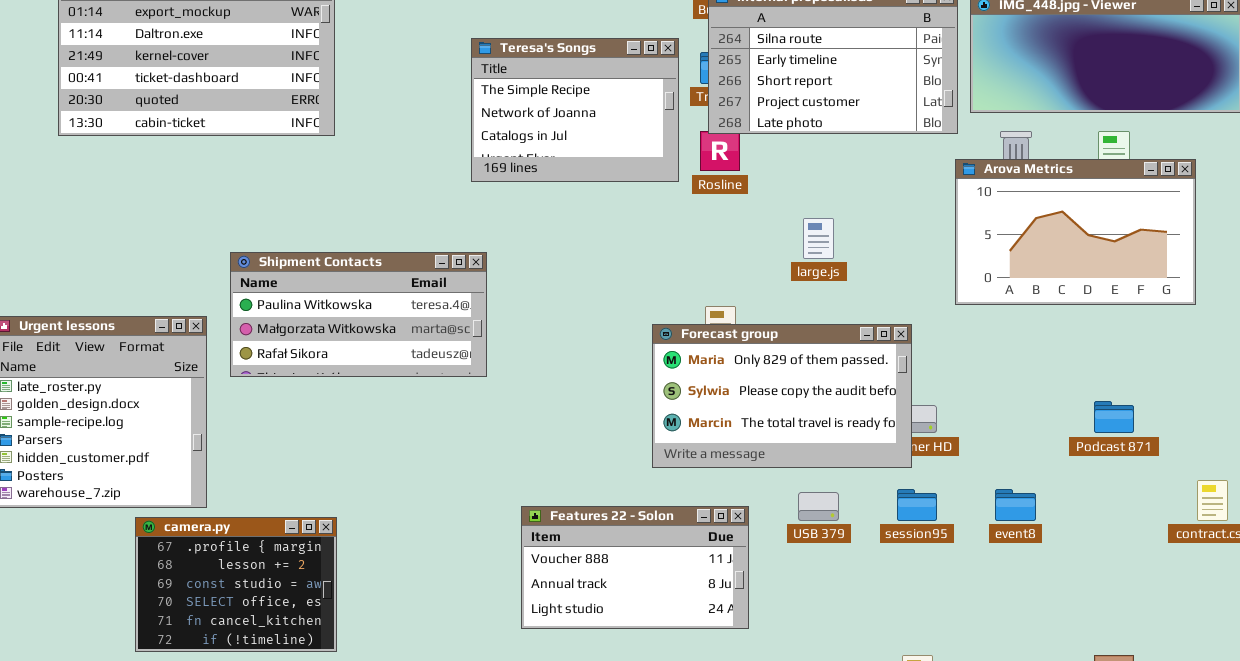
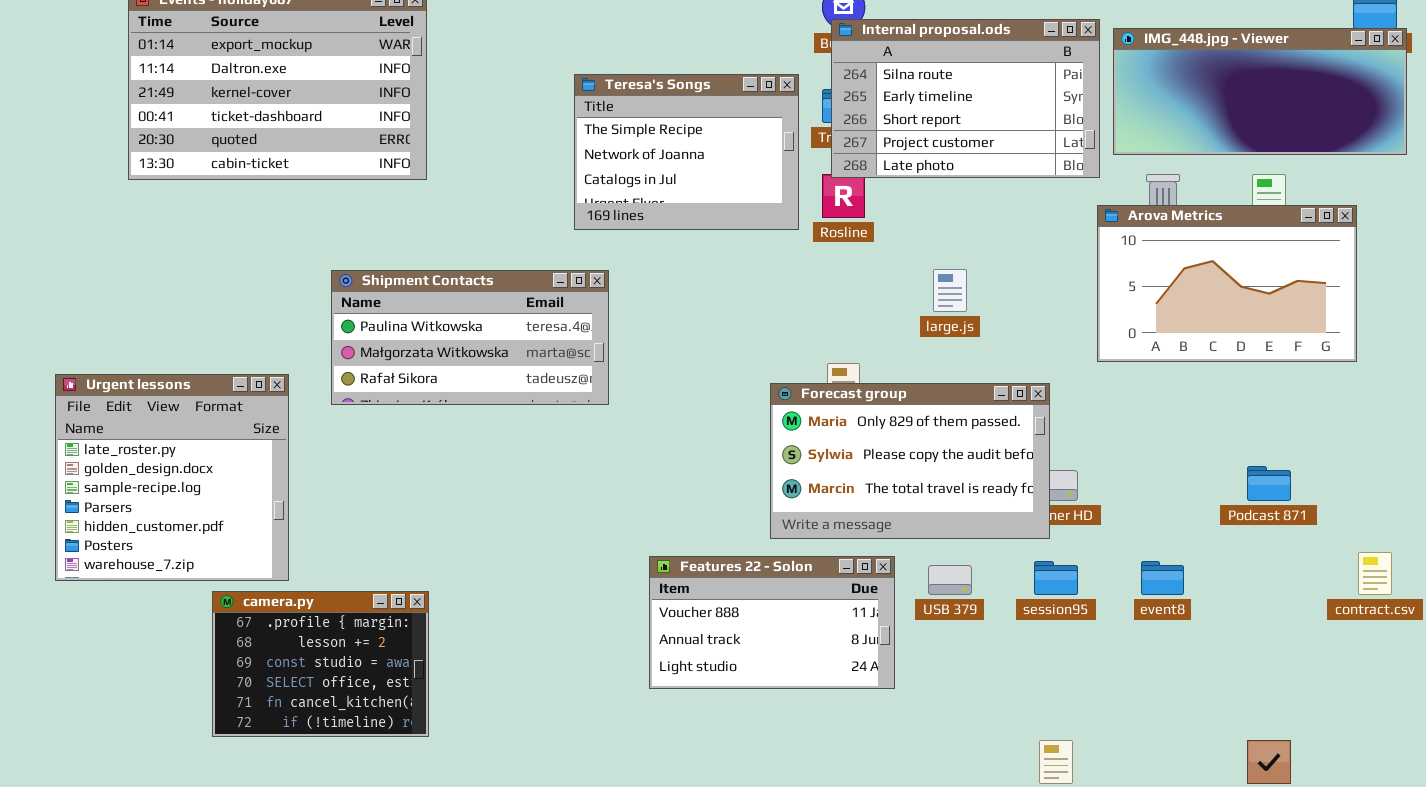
Shipment Contacts: [230,252,487,377] -> [331,270,609,405], moved
Features 22 - Solon: [521,506,749,629] -> [649,556,895,689], moved

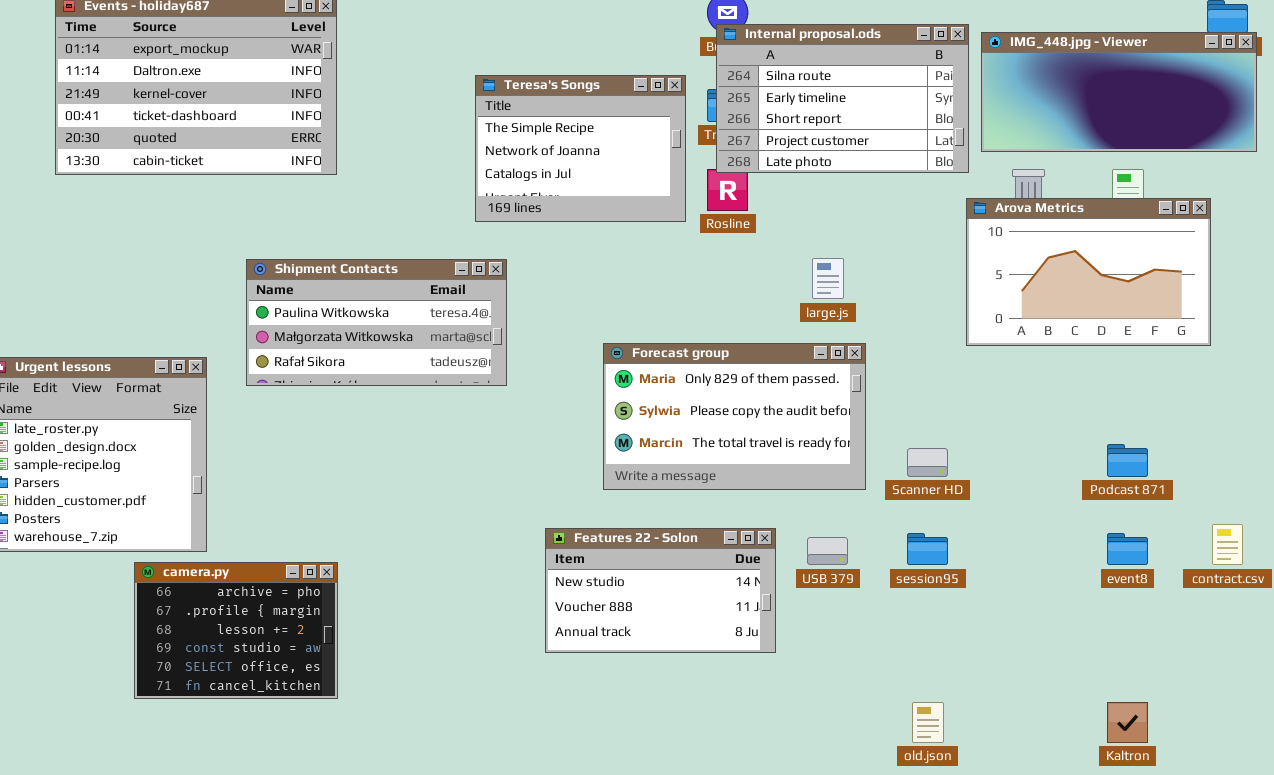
Forecast group: [770,383,1050,539] -> [603,343,866,490], moved
Features 22 - Solon: [649,556,895,689] -> [545,528,776,653], scrolled up 1 row
event8: [1141,561,1184,595] -> [1107,533,1148,565], moved
camera.py: [212,591,429,737] -> [134,562,338,699], scrolled up 1 row

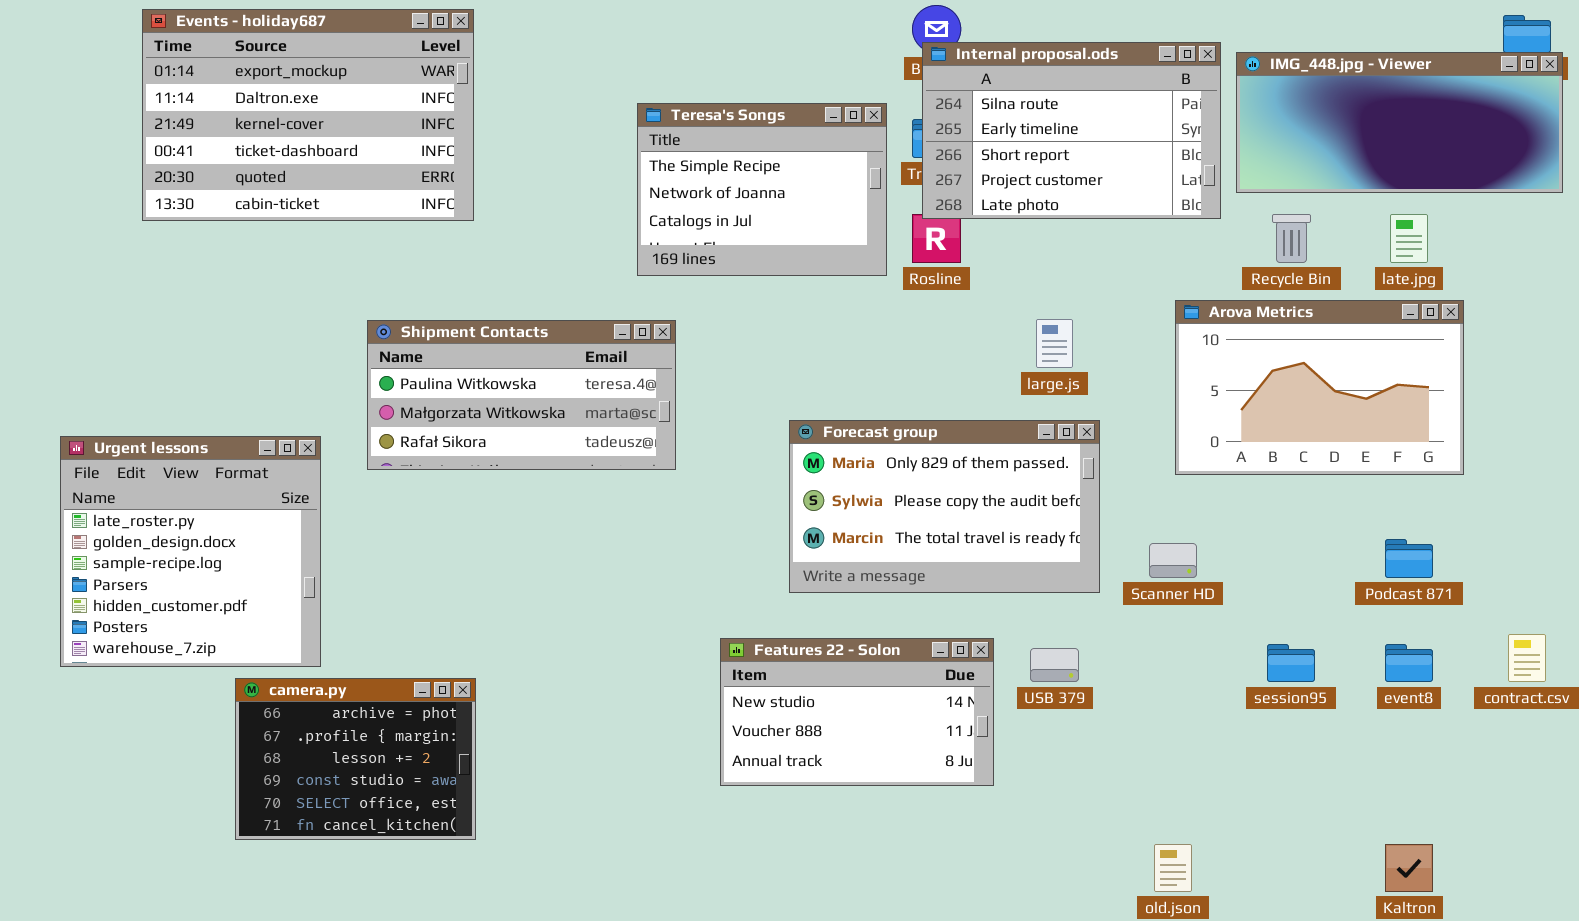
Arova Metrics: [966,198,1211,346] -> [1175,300,1464,475], moved
session95: [907,533,948,565] -> [1267,644,1315,682], moved

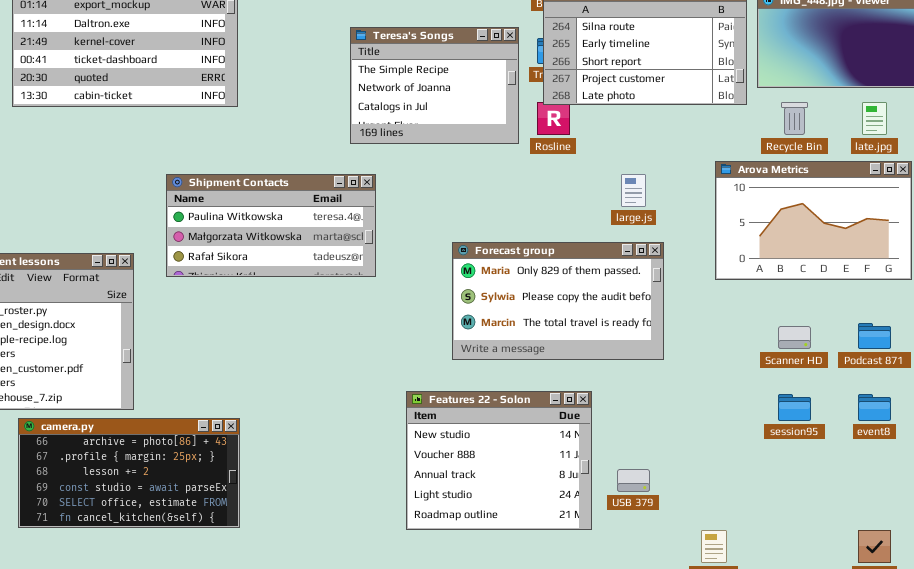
Scanner HD: [1149,543,1197,578] -> [778,326,811,349], moved
Features 22 - Solon: [720,638,994,786] -> [406,391,592,530], resized
USB 379: [1030,648,1079,682] -> [617,469,650,492], moved
camera.py: [235,678,476,840] -> [18,418,240,528], resized

